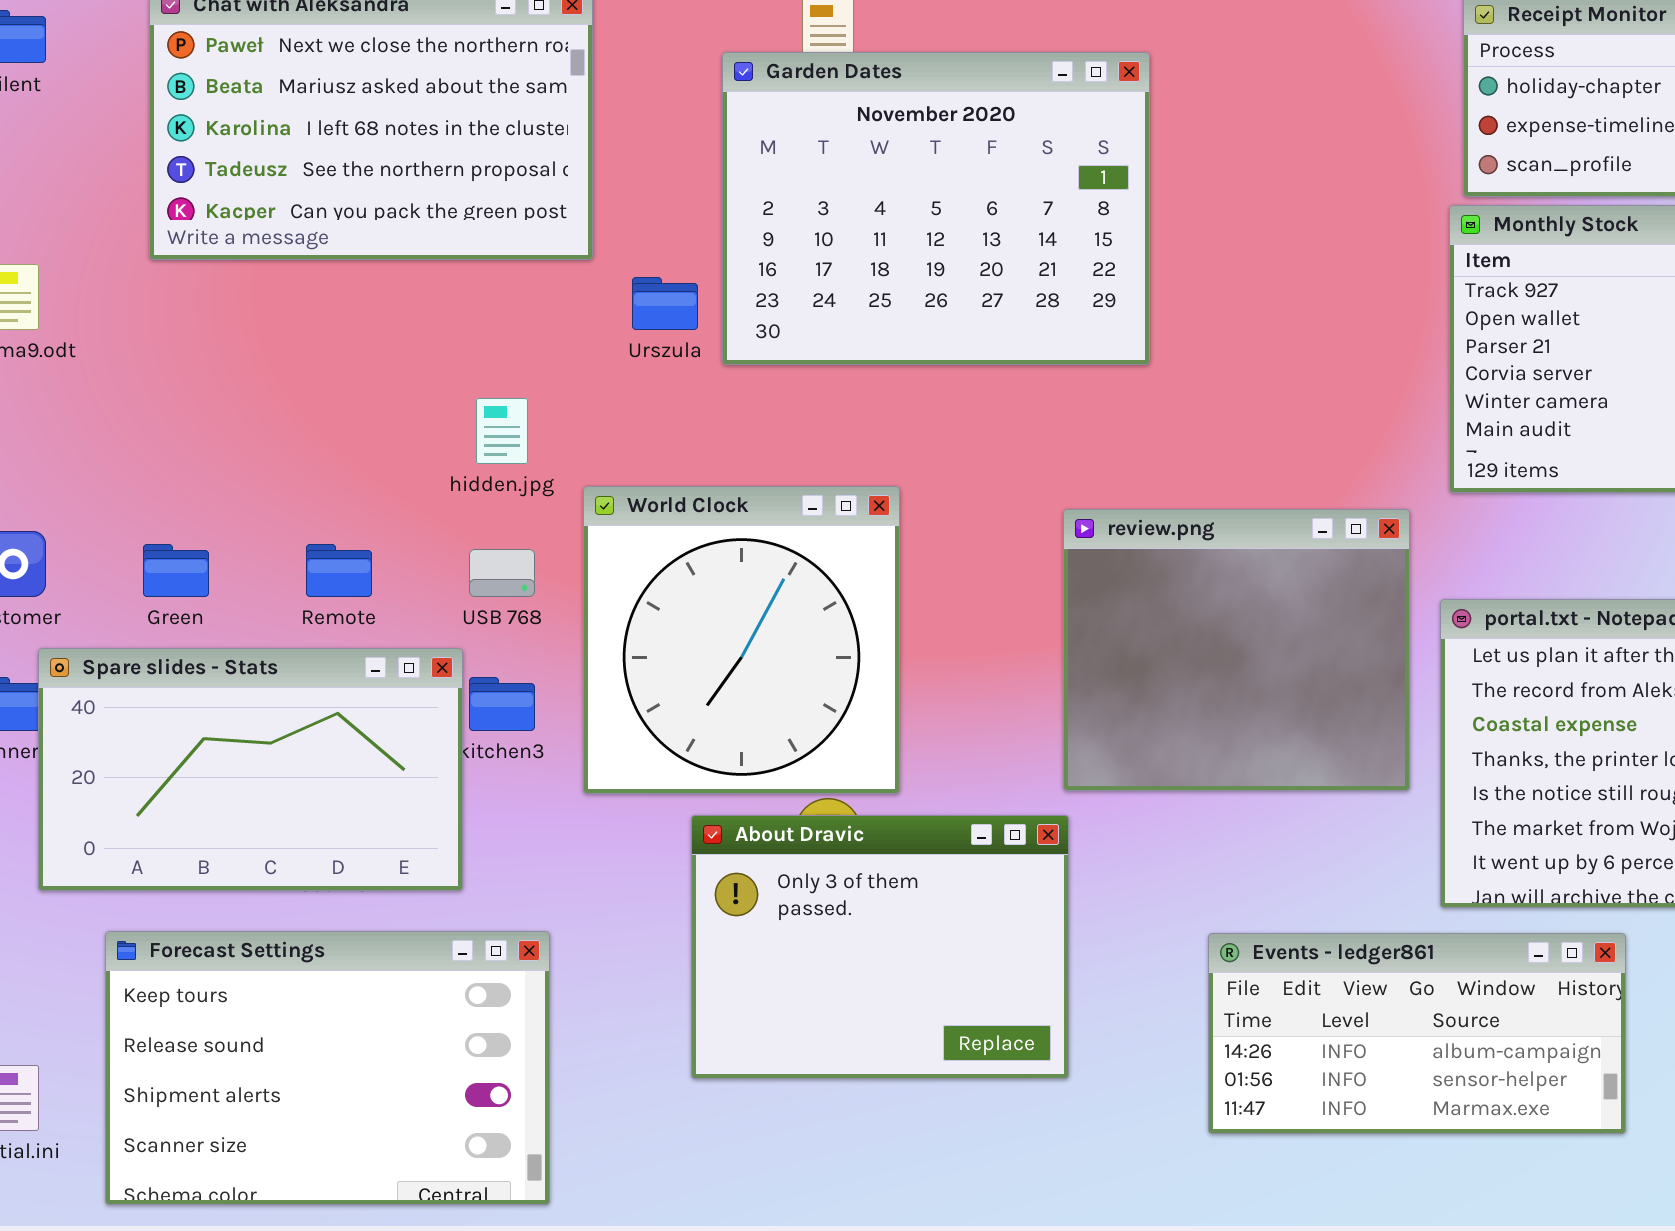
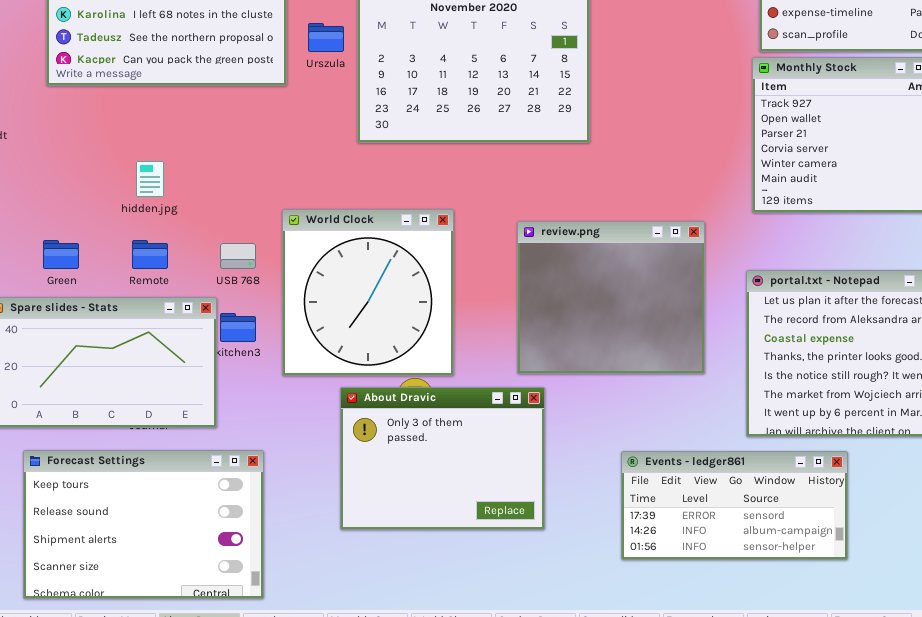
Urszula: [632,277,698,330] -> [308,23,344,52], moved
hidden.jpg: [476,398,528,464] -> [136,161,164,197], moved
review.png: [1063,509,1410,791] -> [517,221,705,374], moved
Events - ledger861: [1208,933,1626,1134] -> [621,451,848,560], scrolled up 1 row

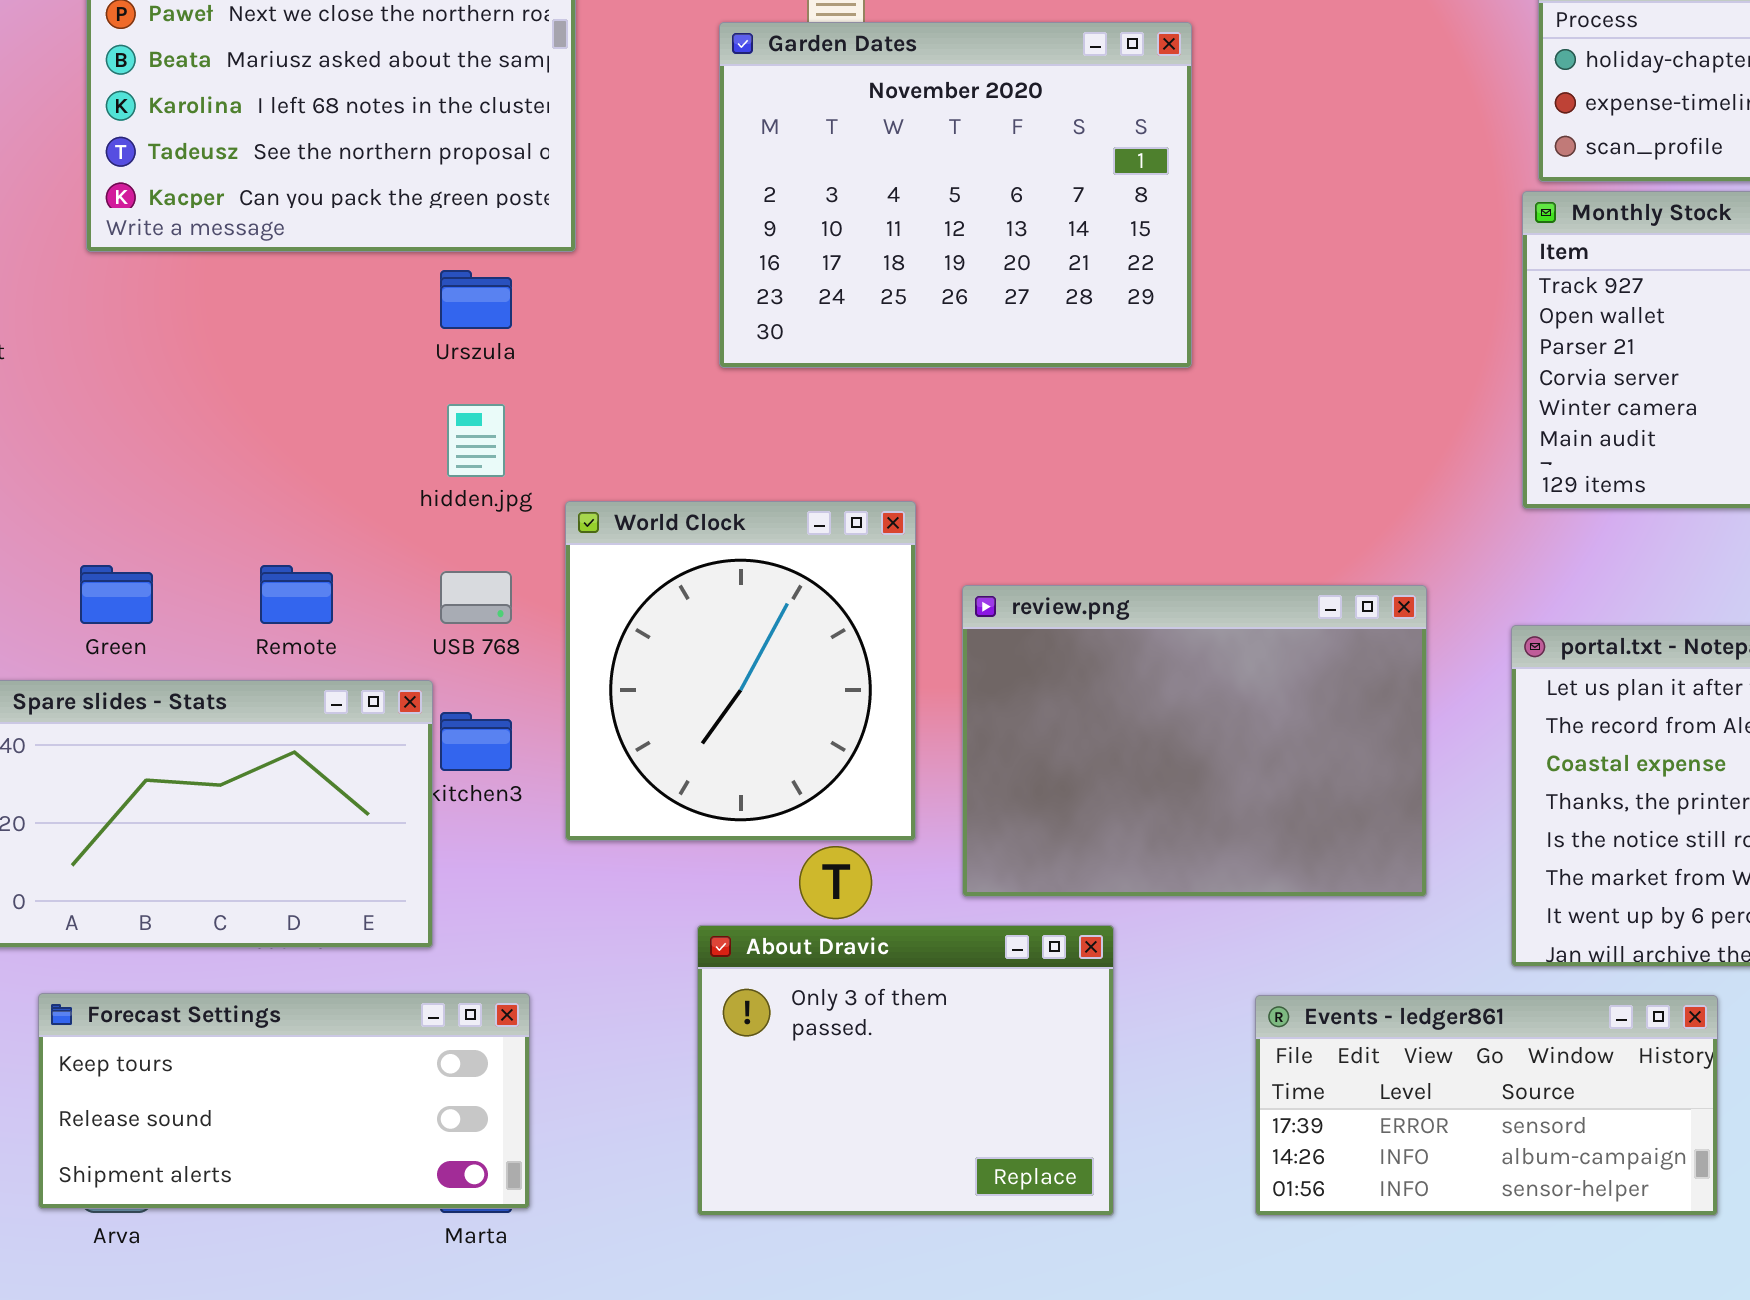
Urszula: [308,23,344,52] -> [440,270,512,329], moved
hidden.jpg: [136,161,164,197] -> [447,404,505,477], moved
review.png: [517,221,705,374] -> [962,585,1427,897], moved, resized
About Dravic: [340,387,545,530] -> [697,925,1114,1216], moved
Forecast Settings: [23,450,264,599] -> [38,993,530,1209], resized

